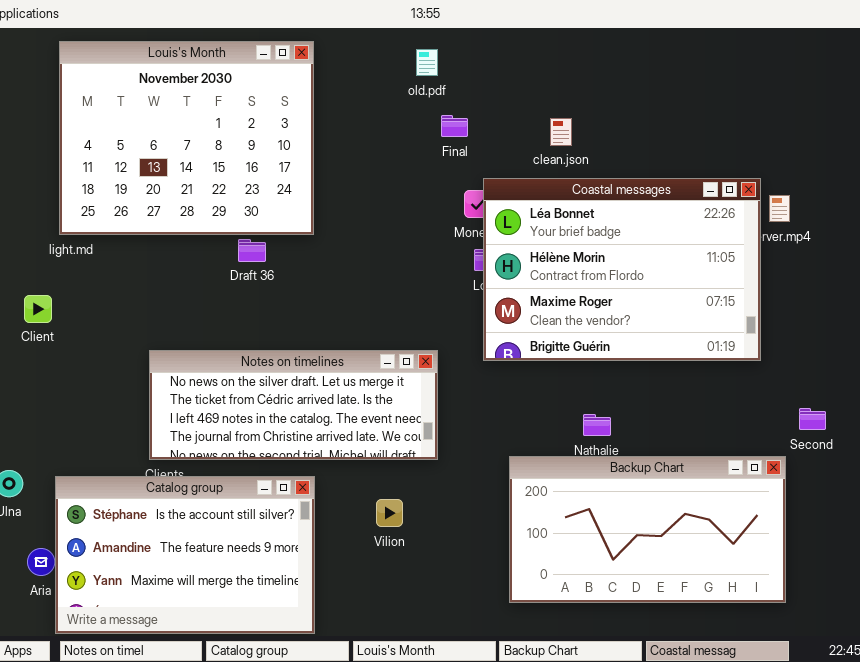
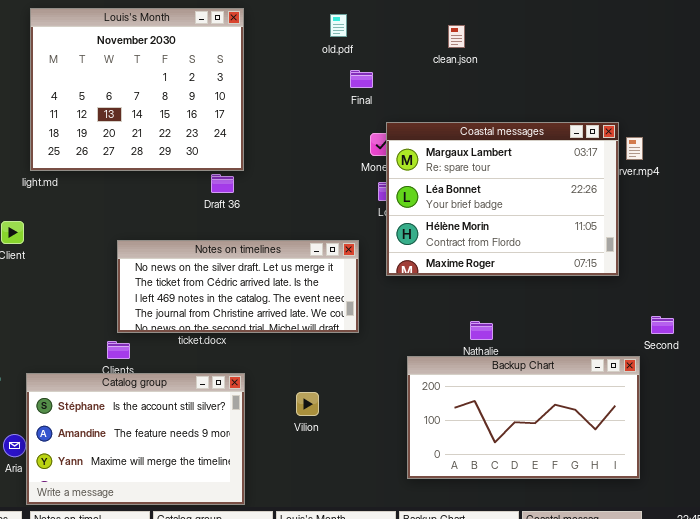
clean.json: [550,118,572,146] -> [448,25,465,48], moved
Coastal messages: [483,178,761,361] -> [386,122,619,276], scrolled up 1 row
Draft 36: [238,239,266,262] -> [211,174,234,193], moved
Notes on timelines: [149,350,438,460] -> [117,240,359,333], moved

